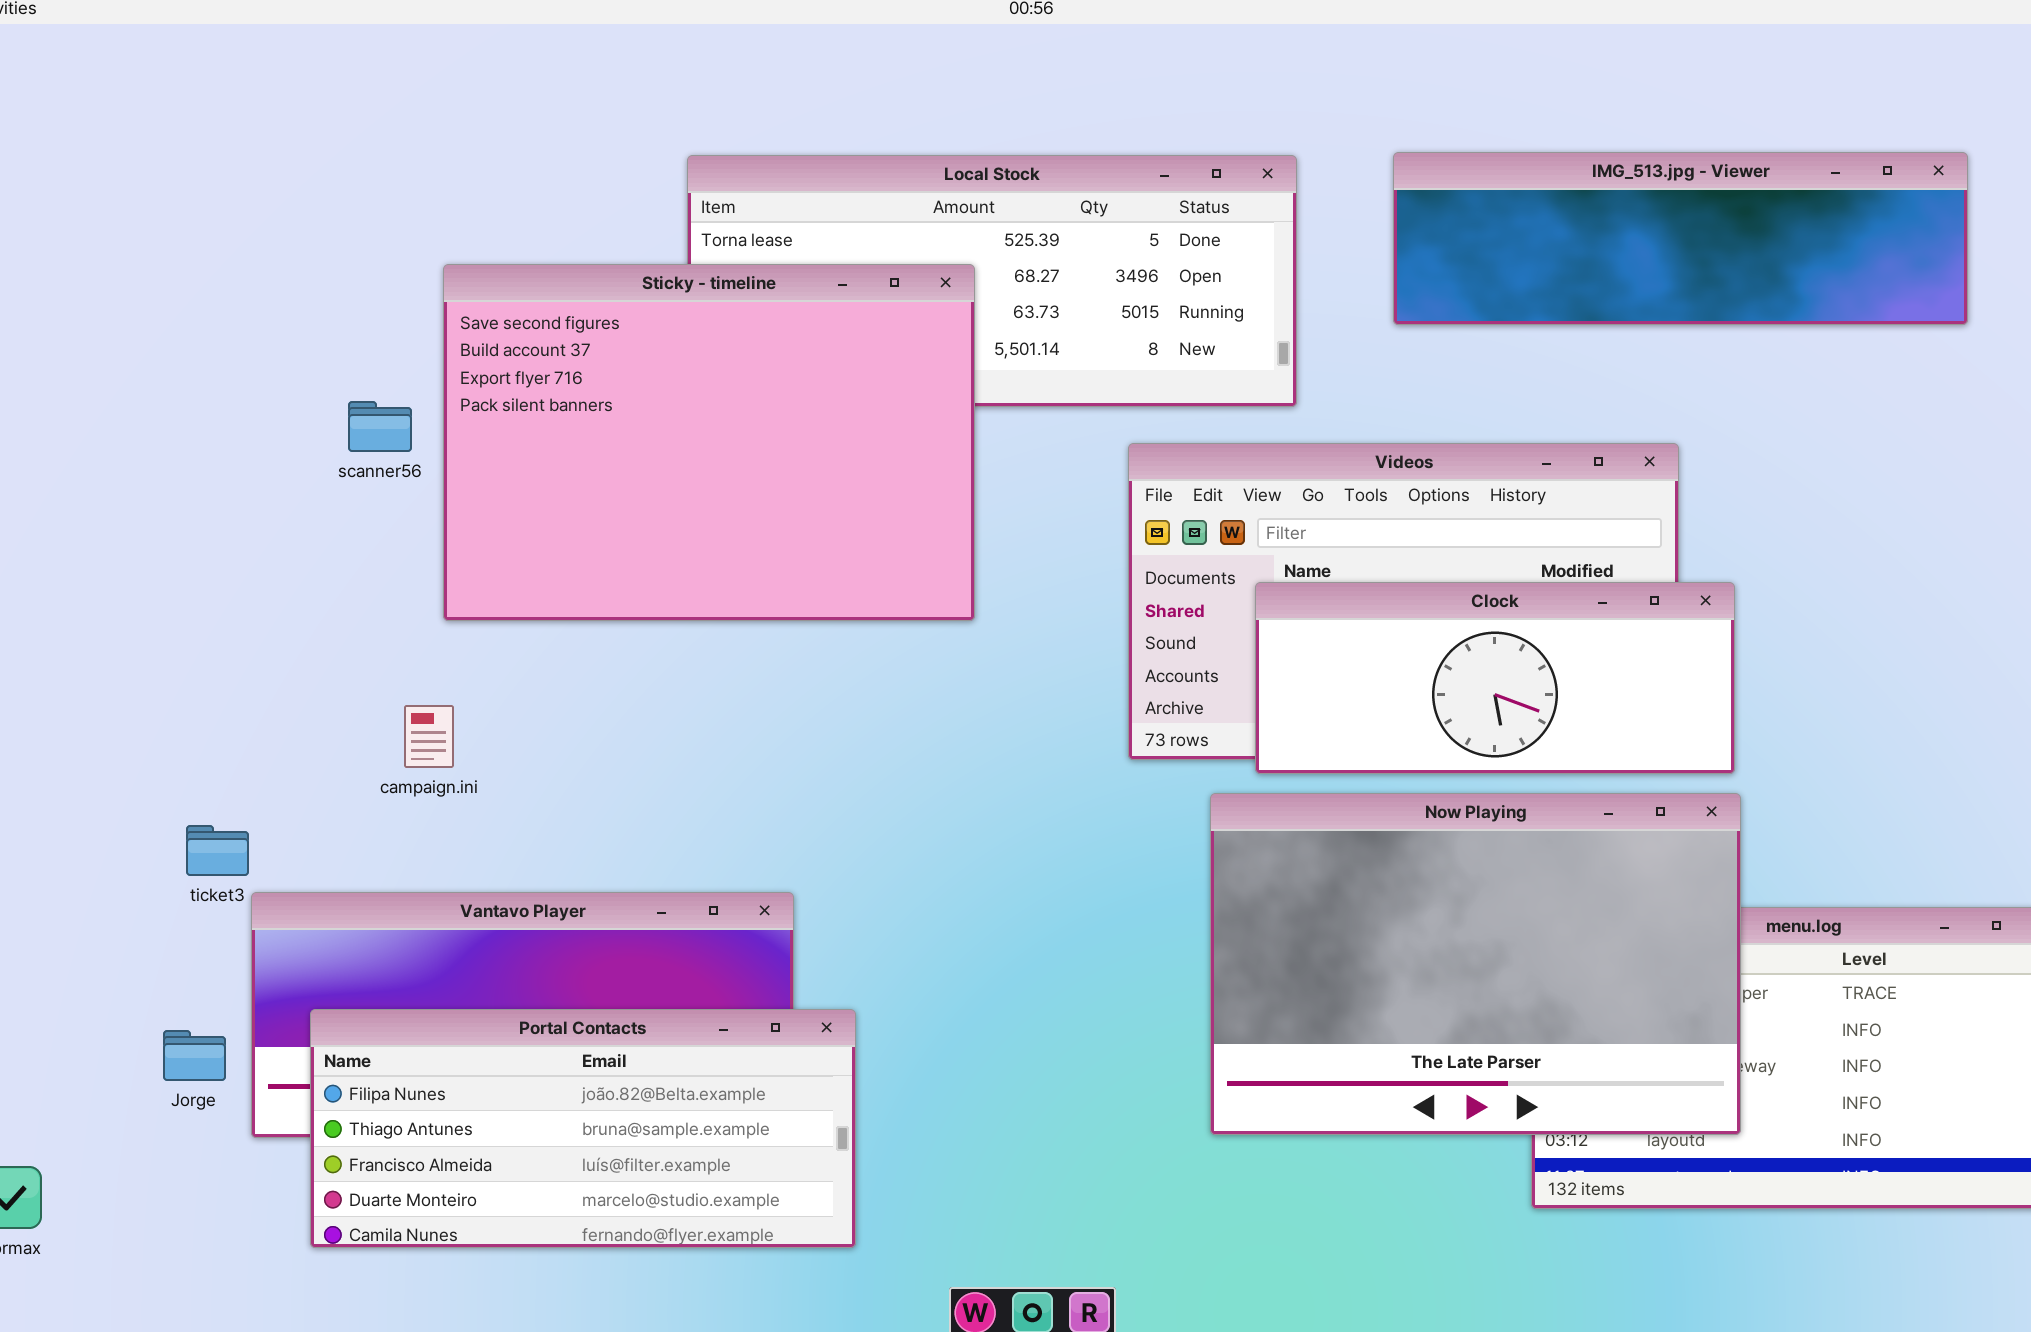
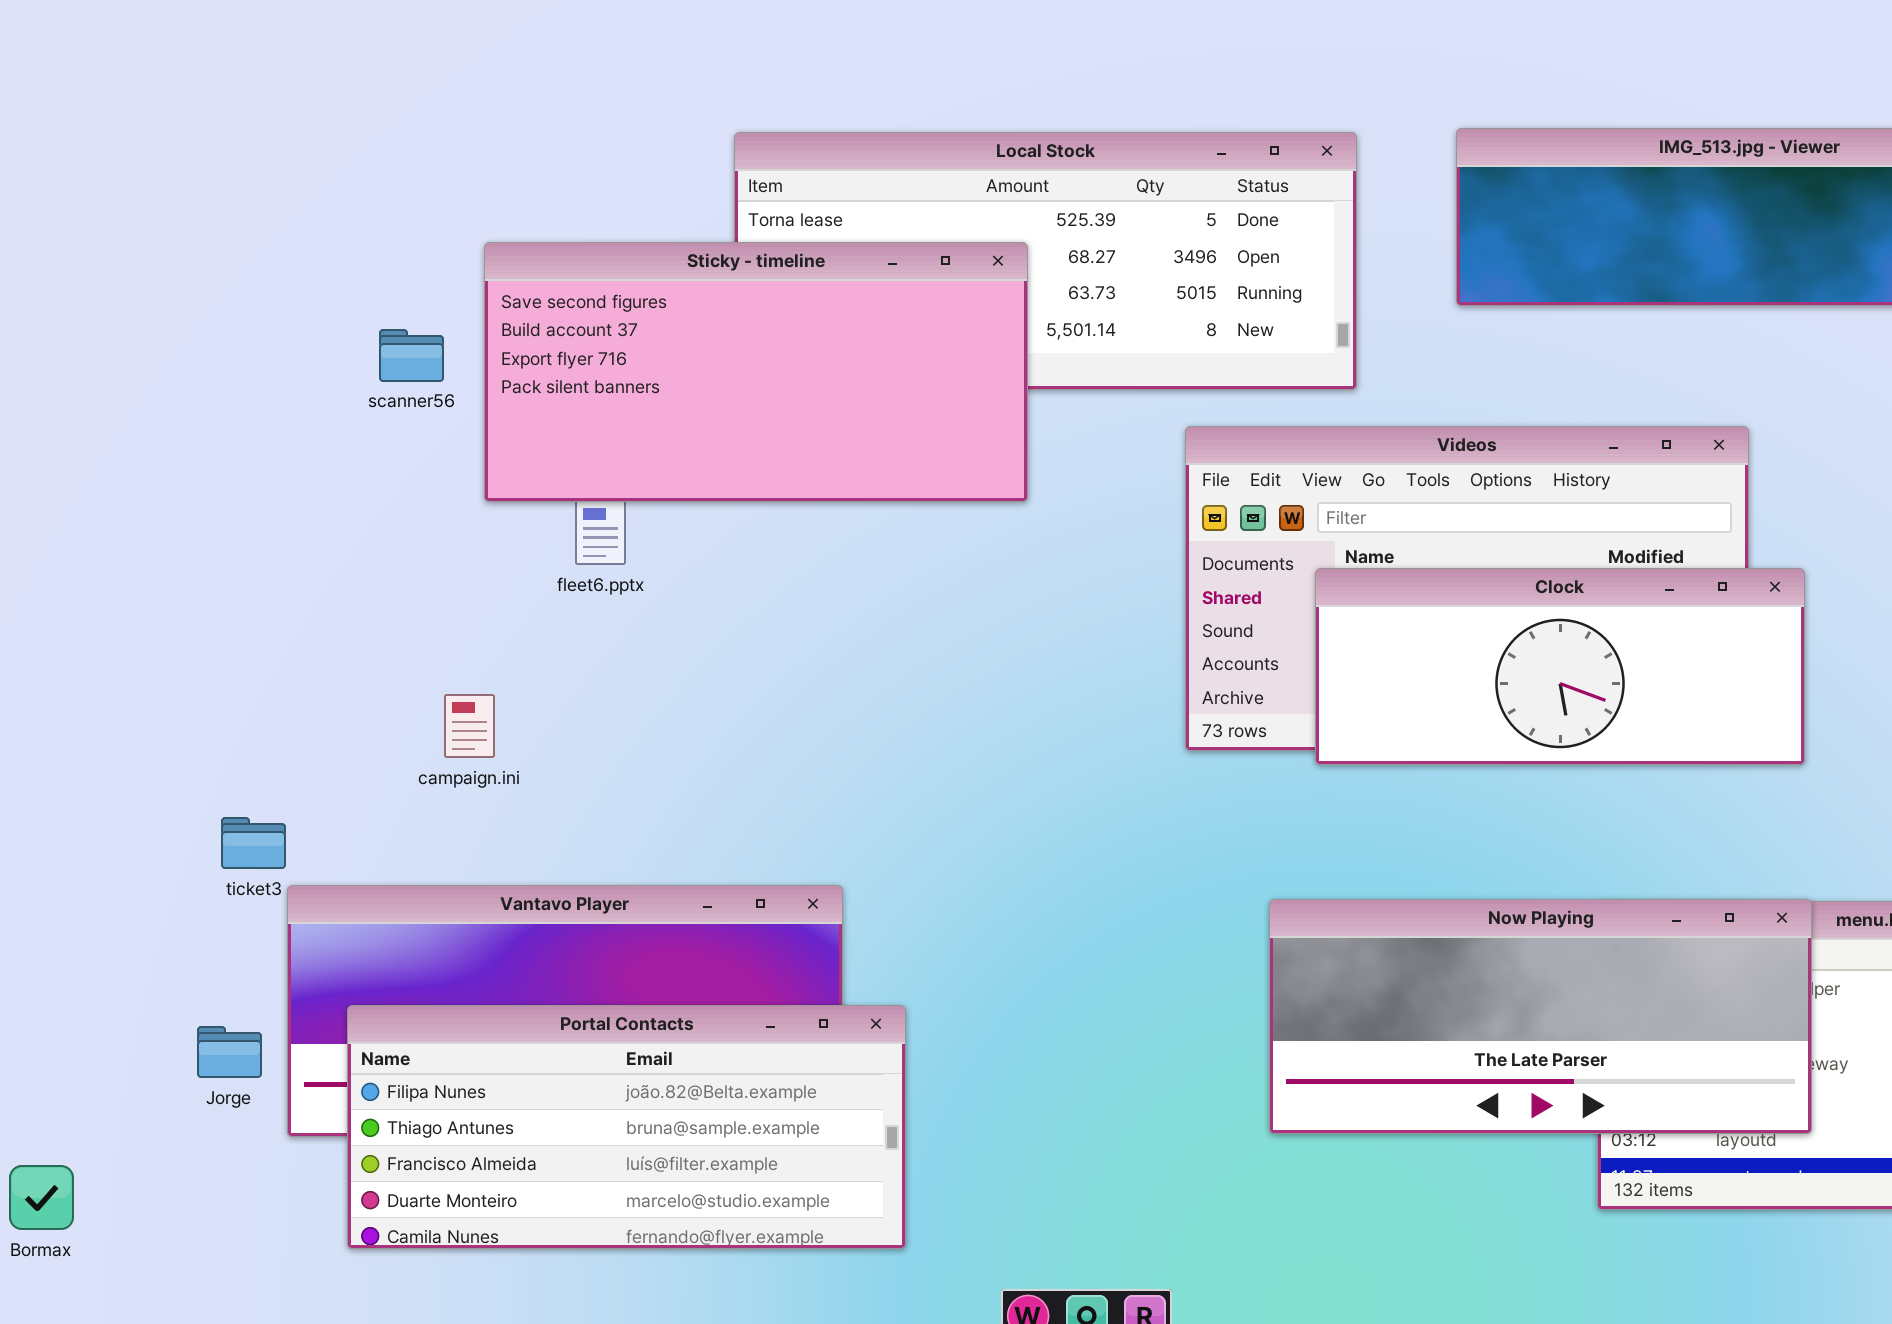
Sticky - timeline: [443,264,975,621] -> [484,242,1028,502], resized
scanner56: [348,401,412,452] -> [379,329,444,382], moved
Now Playing: [1210,793,1741,1135] -> [1269,899,1812,1134], resized

